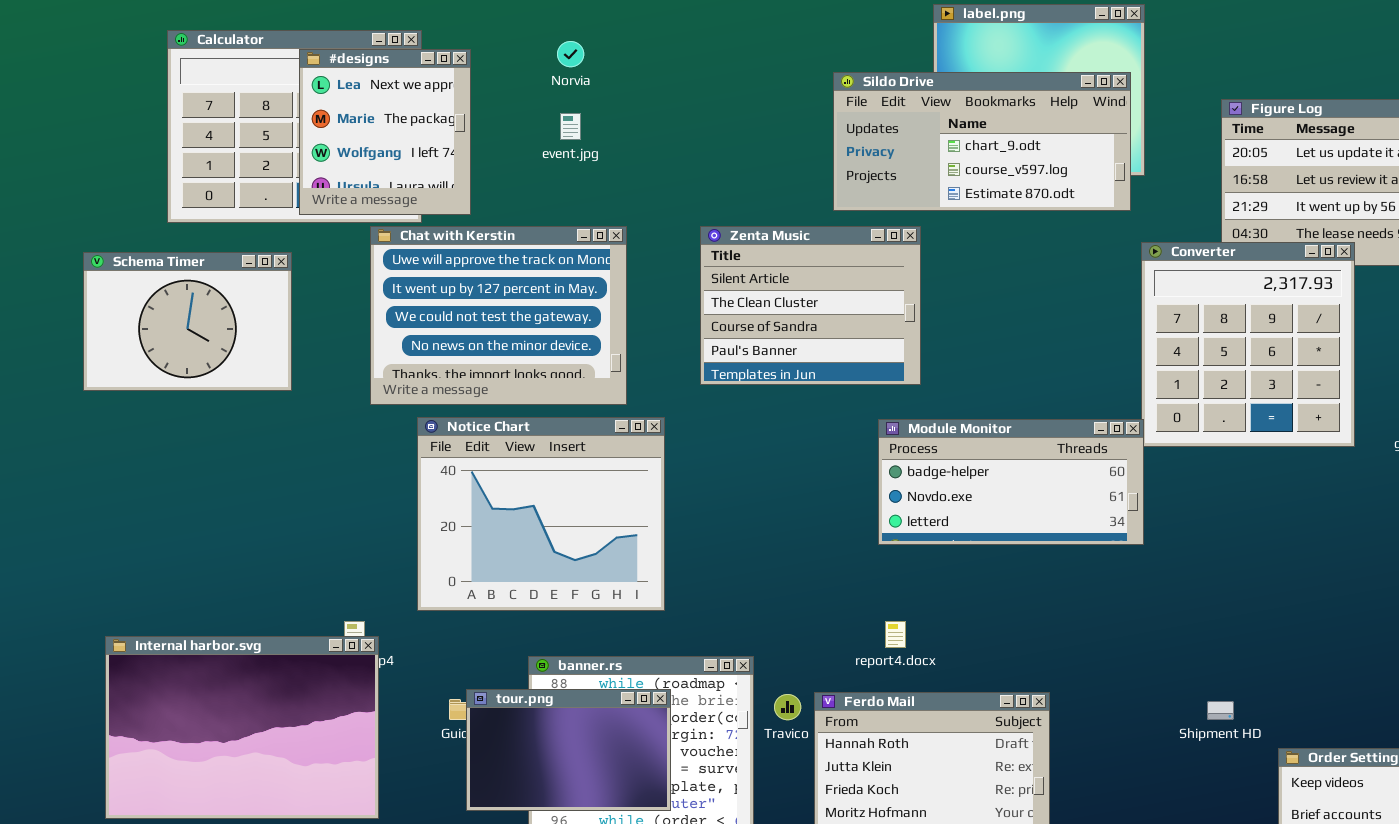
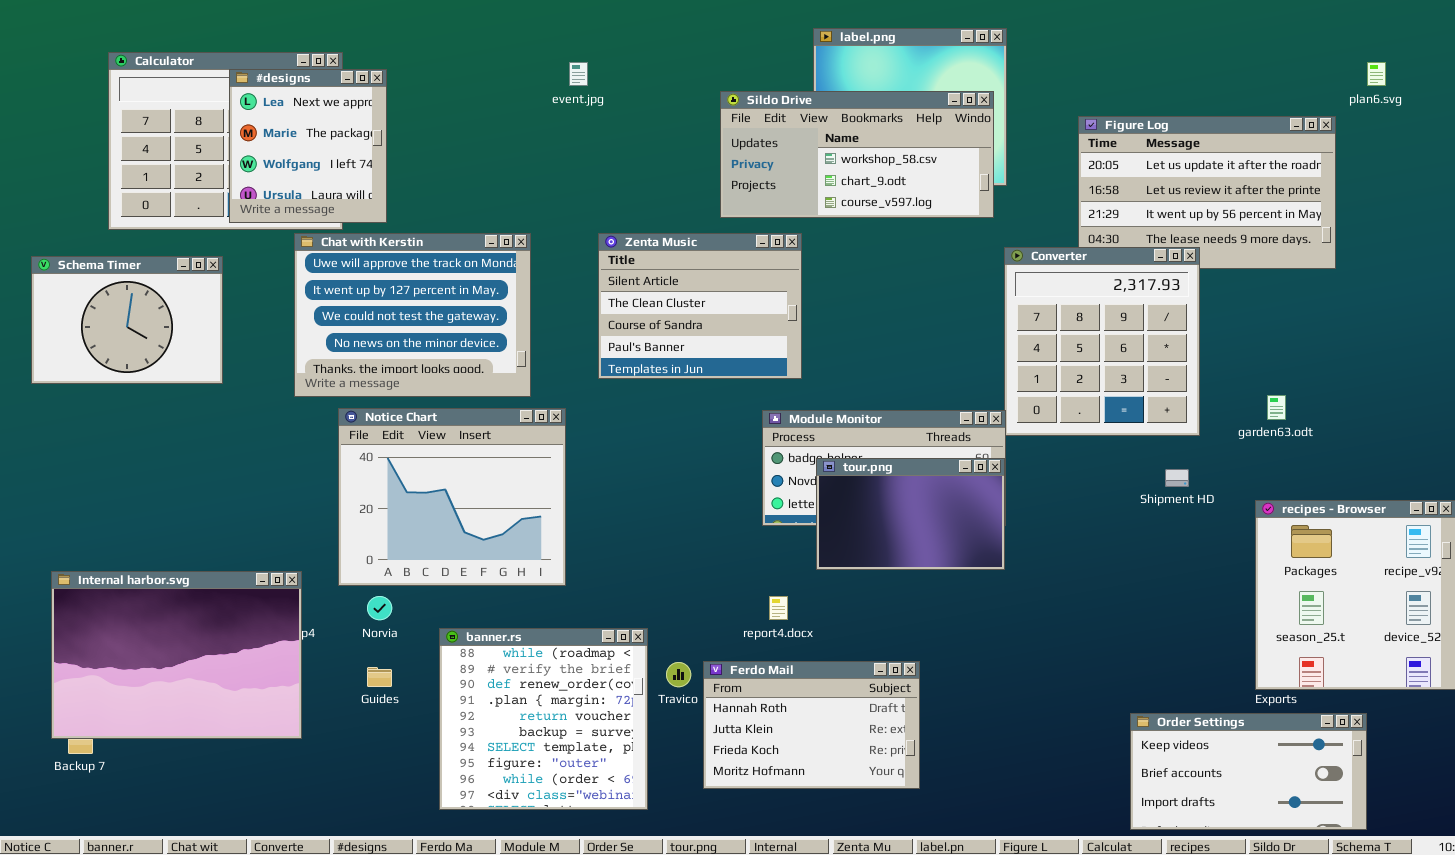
Norvia: [557,41,584,67] -> [367,596,392,620], moved
Sildo Drive: [833,72,1131,211] -> [720,91,994,218], scrolled up 1 row
event.jpg: [560,113,581,140] -> [569,62,588,86], moved
Internal harbor.svg: [105,636,379,819] -> [51,571,302,739], moved
tour.png: [466,689,671,811] -> [816,458,1005,570], moved
Shipment HD: [1207,701,1234,720] -> [1165,469,1189,487], moved

